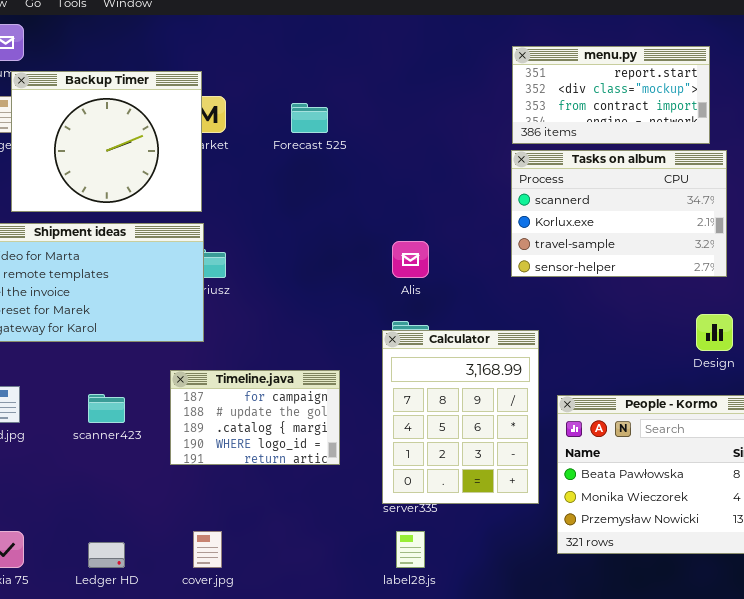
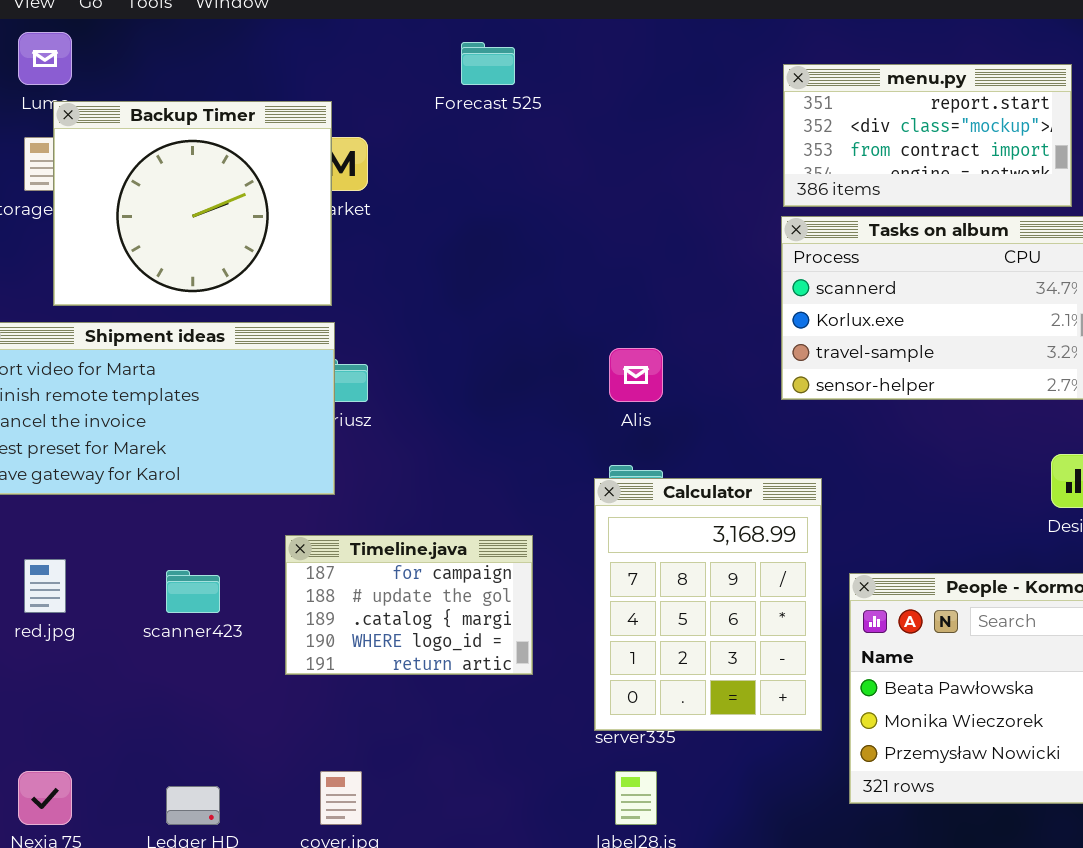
Forecast 525: [291,103,328,133] -> [461,42,515,85], moved

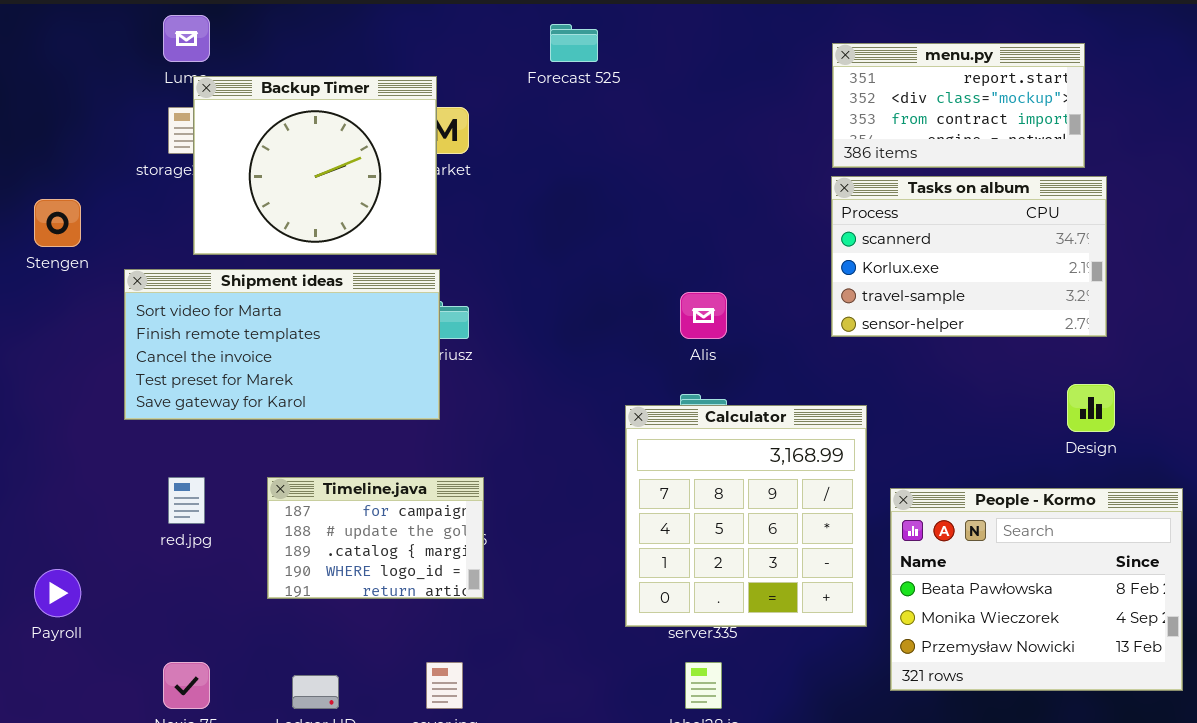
Calculator: [594,478,822,731] -> [625,405,867,627], resized
Timeline.java: [285,535,533,675] -> [267,477,484,599], moved

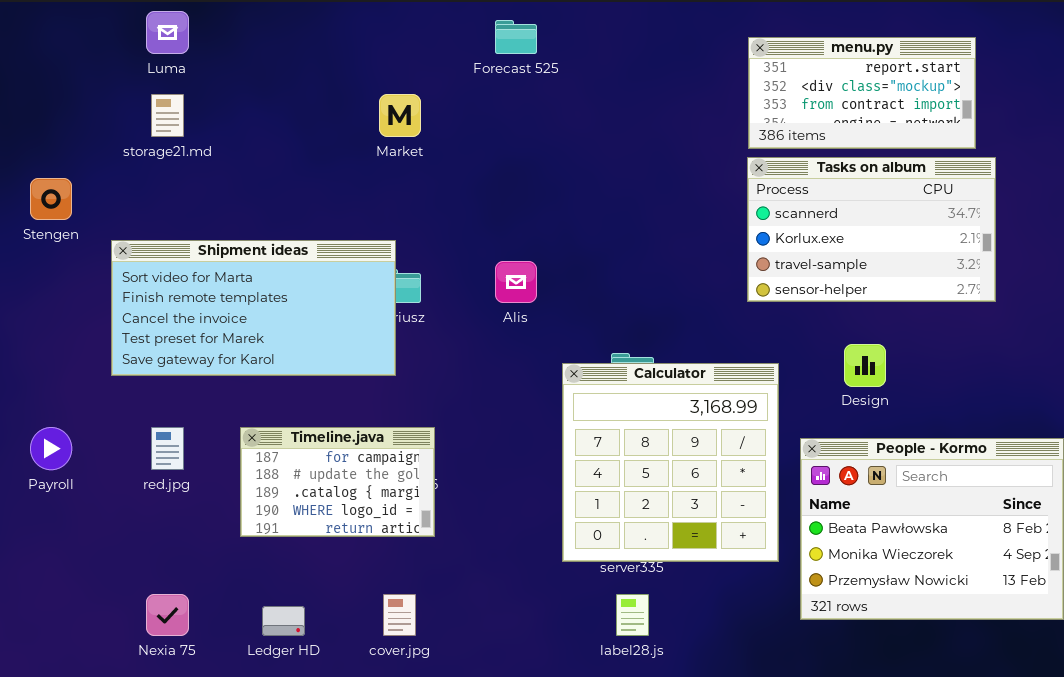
Backup Timer: [193,76,437,255] -> none, closed
Alis: [680,292,727,339] -> [495,261,537,303], moved
Design: [1067,384,1115,432] -> [844,344,886,387], moved
Payroll: [34,569,81,617] -> [30,427,72,470], moved

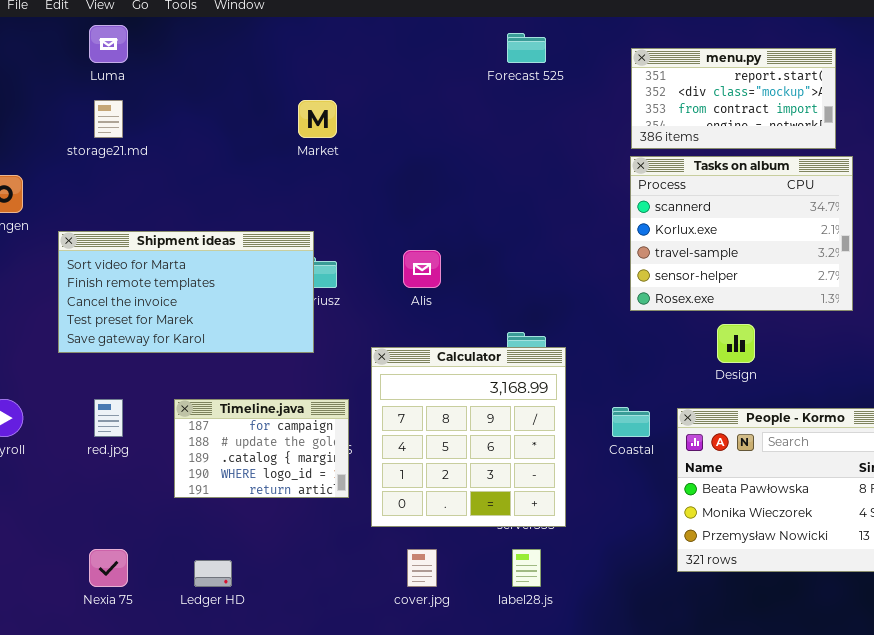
Forecast 525: [495,20,537,54] -> [507,33,546,63], moved
Tasks on album: [747,157,996,302] -> [630,156,853,311], resized
Calculator: [562,363,779,562] -> [371,347,566,527], moved
cover.jpg: [383,594,416,636] -> [407,549,437,587], moved

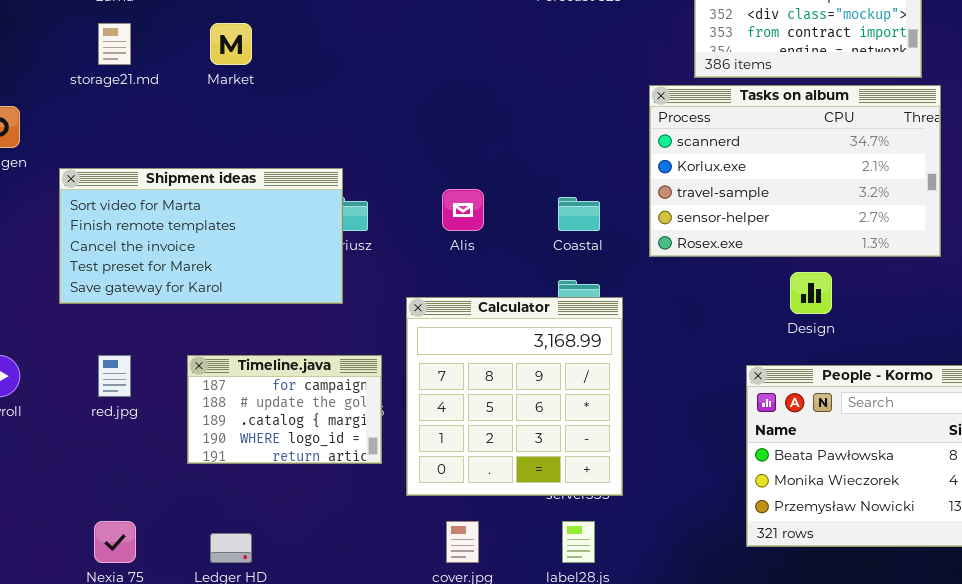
Market: [298,100,337,138] -> [210,23,252,65], moved
Tasks on album: [630,156,853,311] -> [649,85,941,257], resized
Coastal: [612,407,650,437] -> [558,197,600,231], moved

